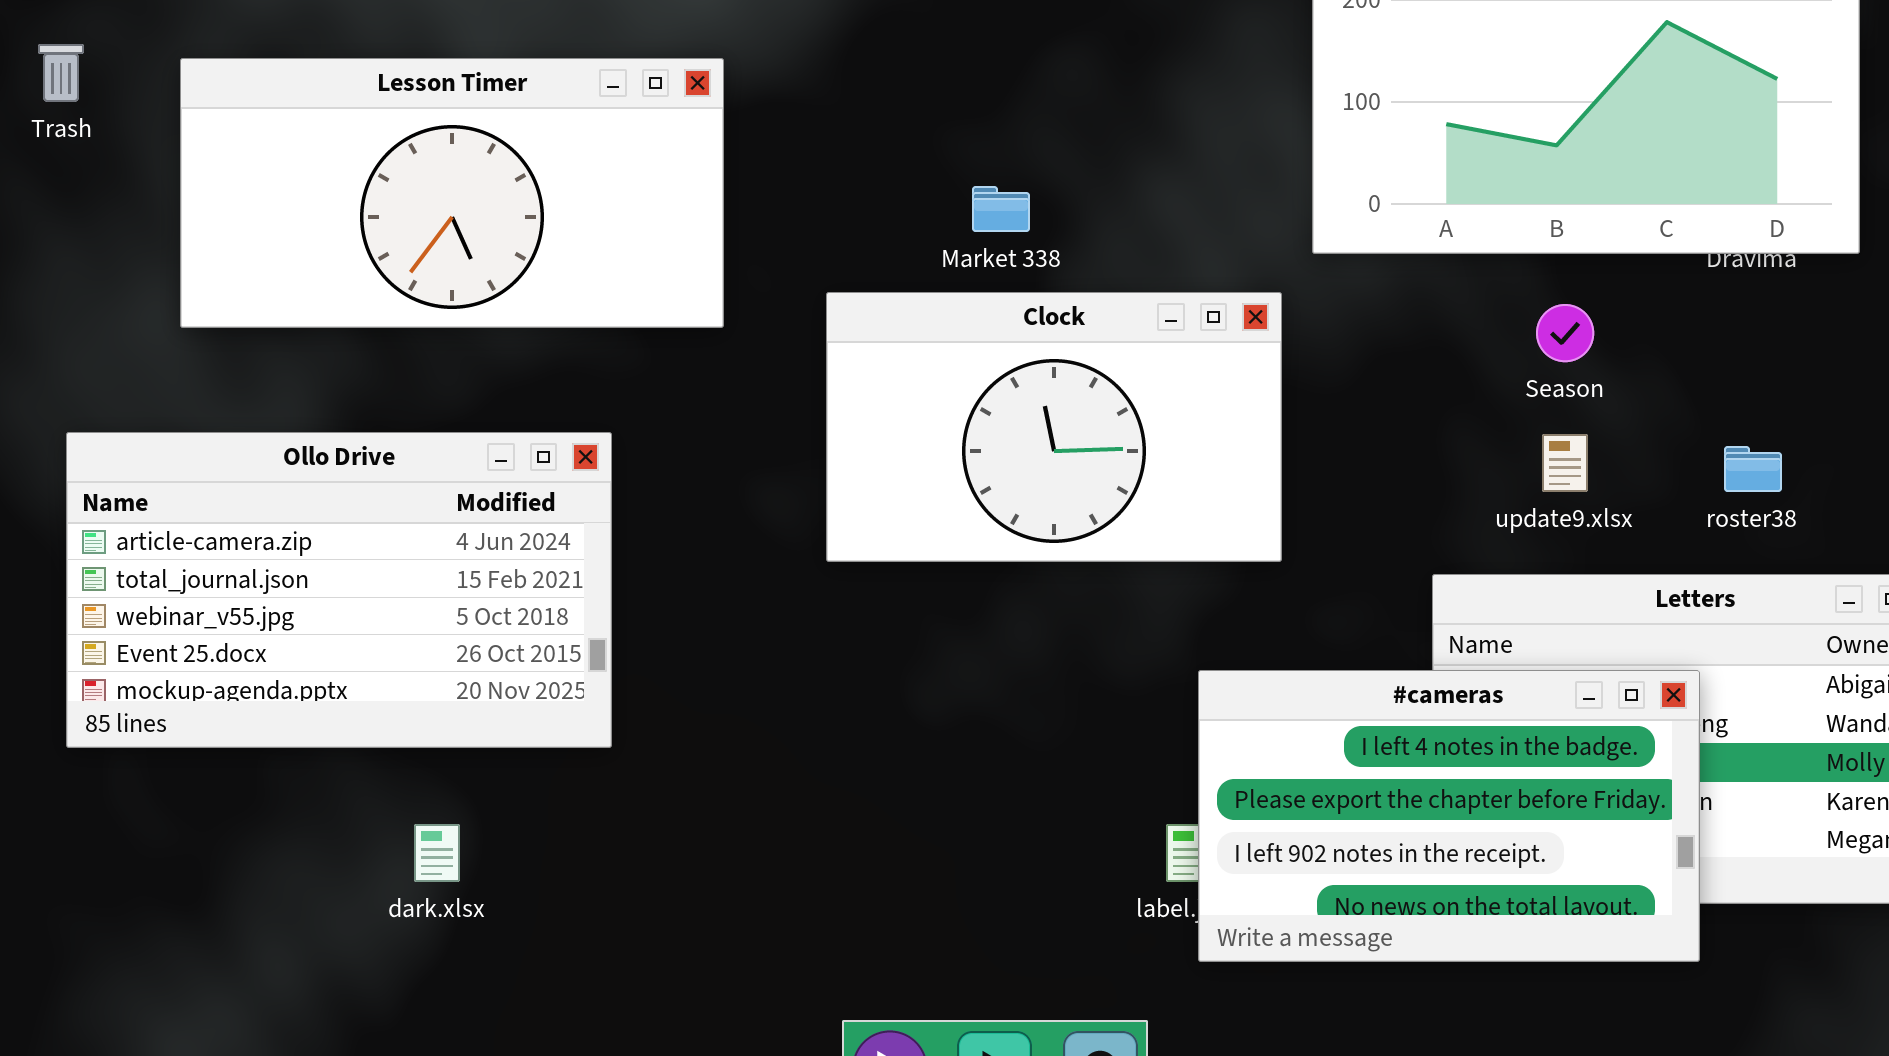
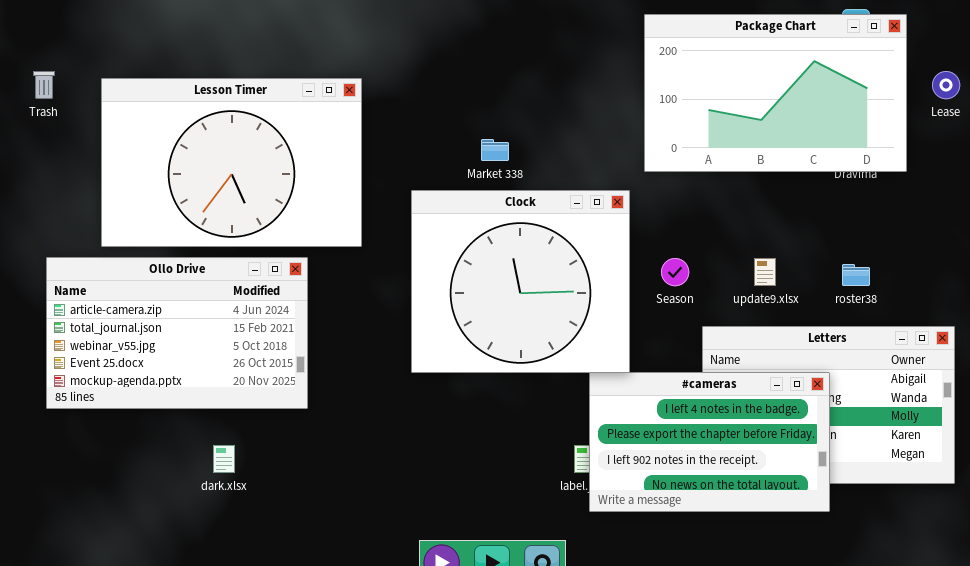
Lesson Timer: [180,58,724,328] -> [101,78,362,247], resized
Clock: [826,292,1282,562] -> [411,190,630,373], resized
Season: [1536,304,1594,362] -> [661,258,689,286], moved

